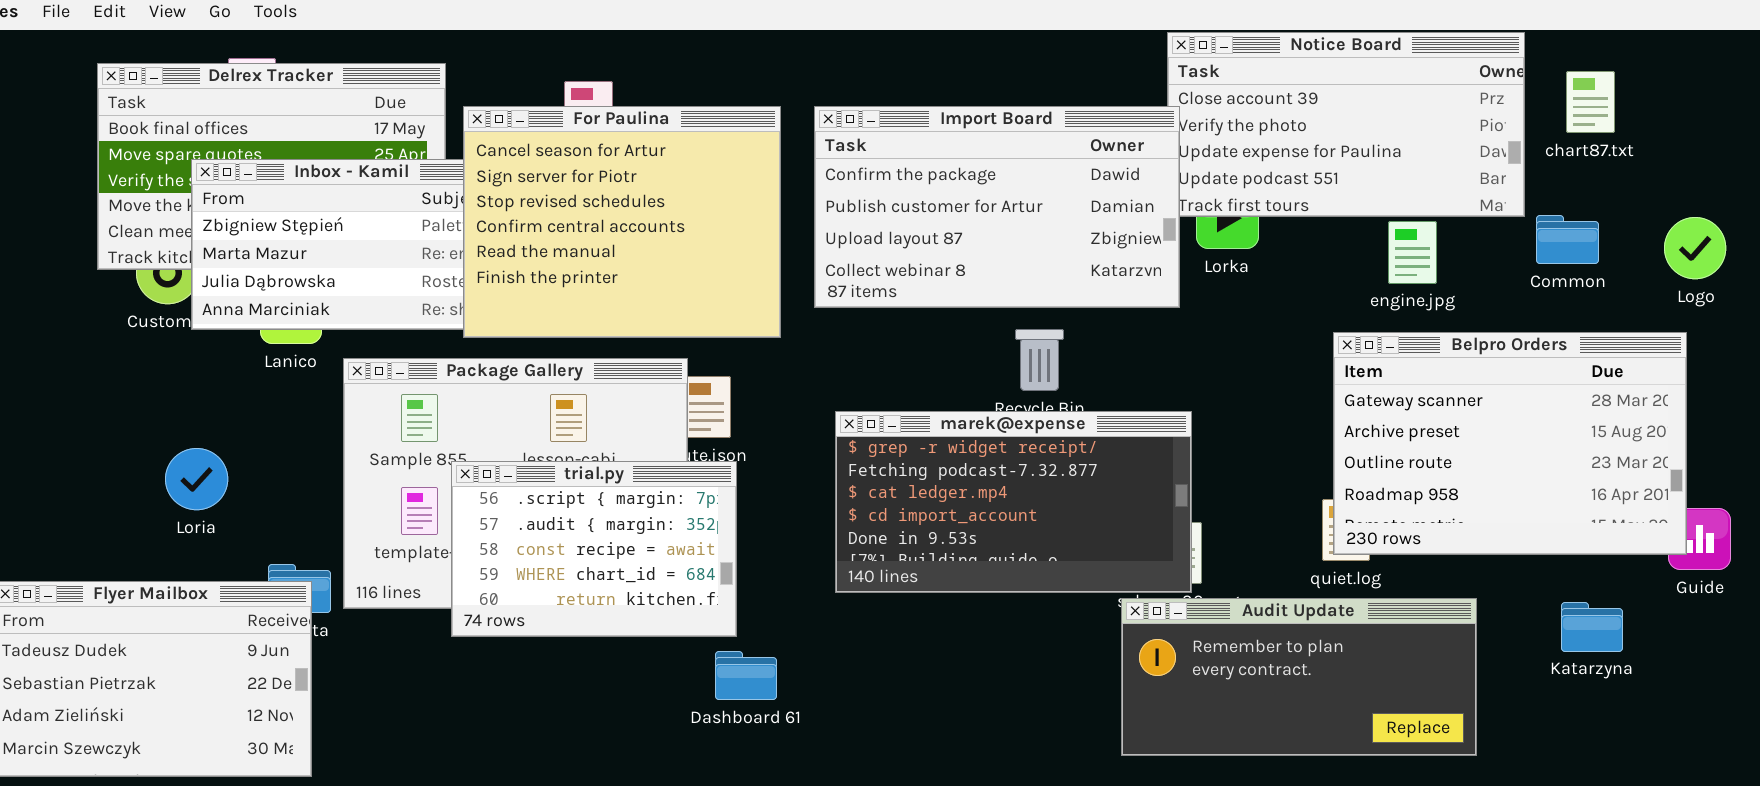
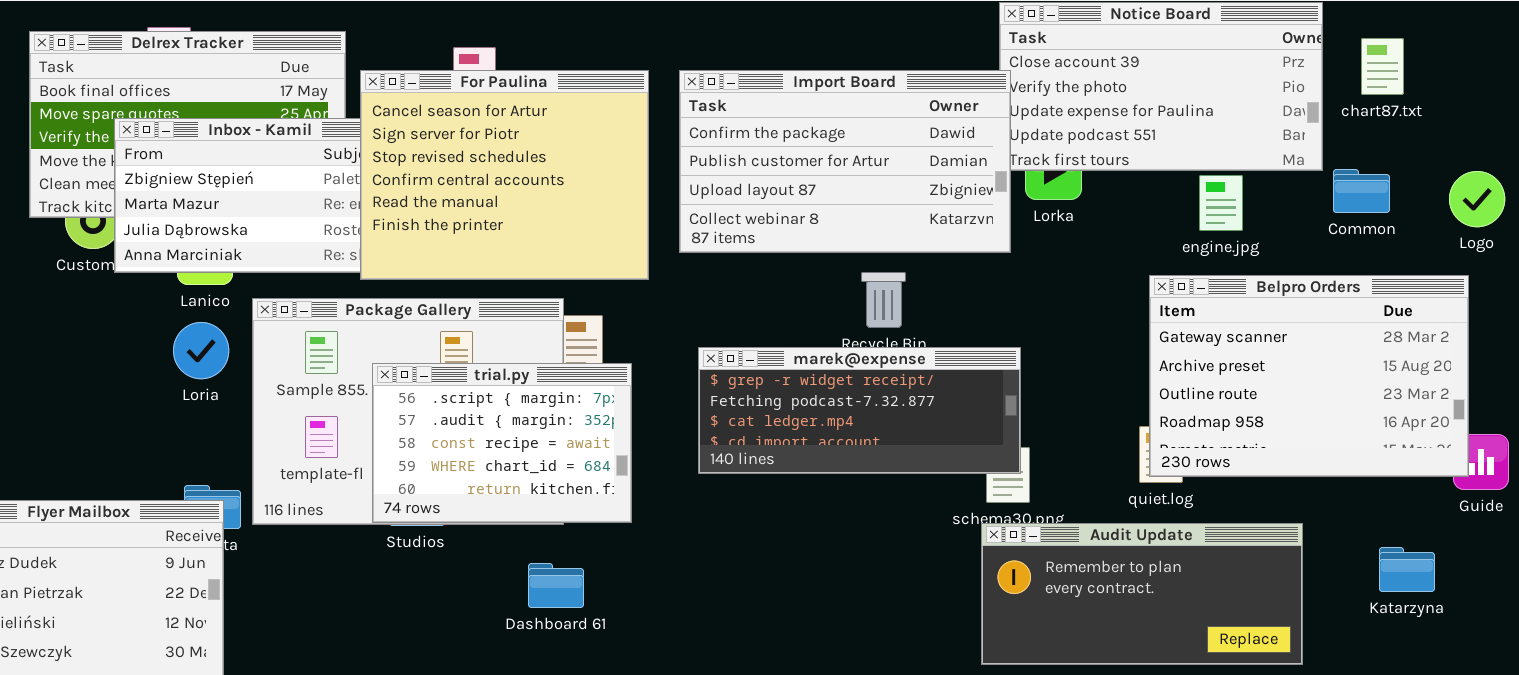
marek@expense: [835,411,1192,593] -> [698,347,1021,474], resized
Loria: [165,448,228,510] -> [173,322,229,379], moved
trial.py: [451,461,737,637] -> [372,363,632,523], moved
Audit Update: [1121,598,1477,756] -> [981,523,1303,665], moved
Katarzyna: [1561,602,1623,652] -> [1379,547,1435,592], moved
Dashboard 61: [715,651,777,700] -> [528,563,584,608], moved

